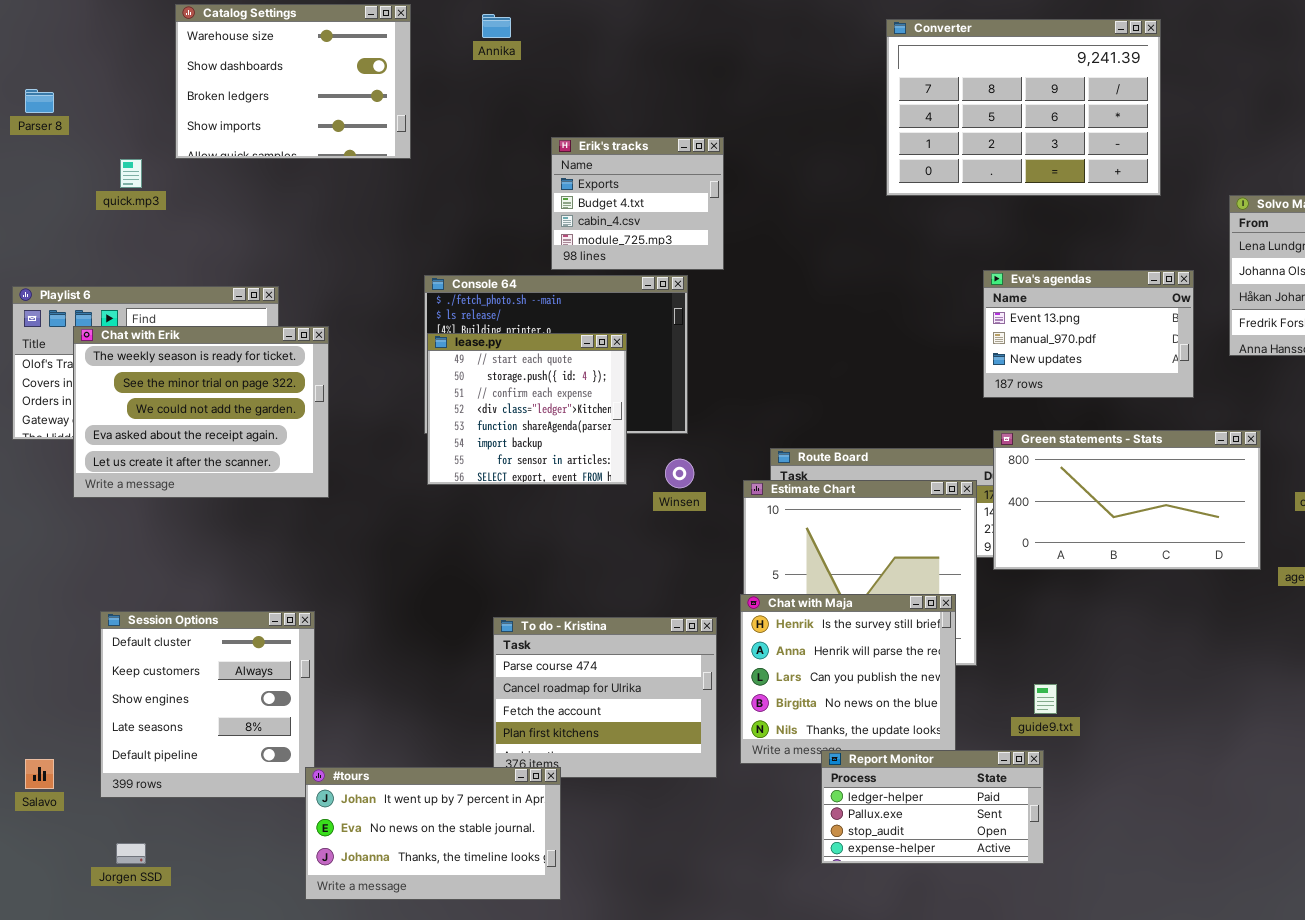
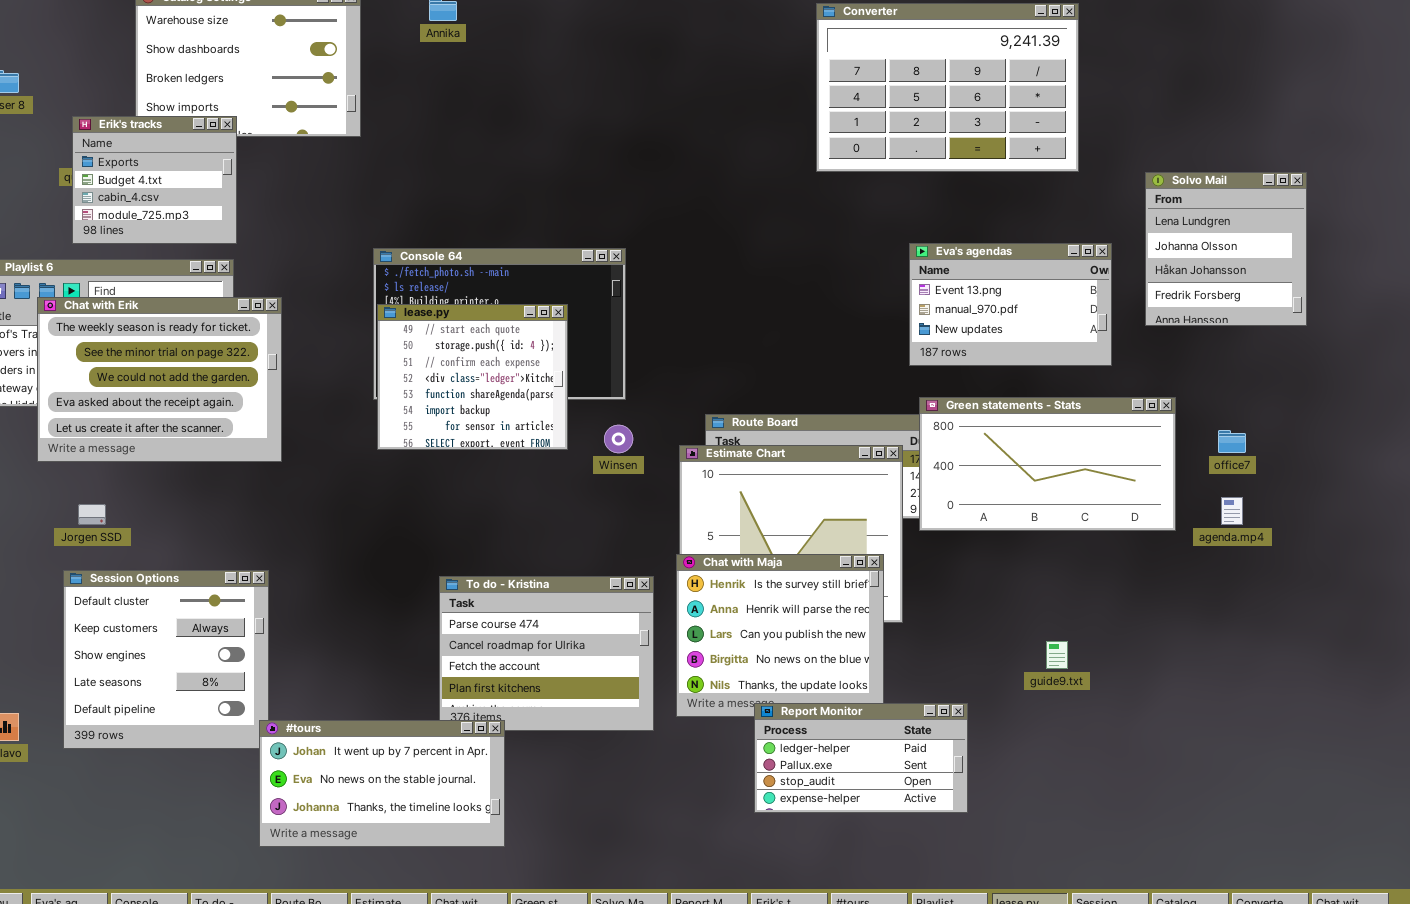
Erik's tracks: [551,137,724,270] -> [72,116,237,244], moved
guide9.txt: [1034,684,1057,714] -> [1046,641,1068,669], moved
Jorgen SSD: [116,843,146,864] -> [78,504,106,525], moved

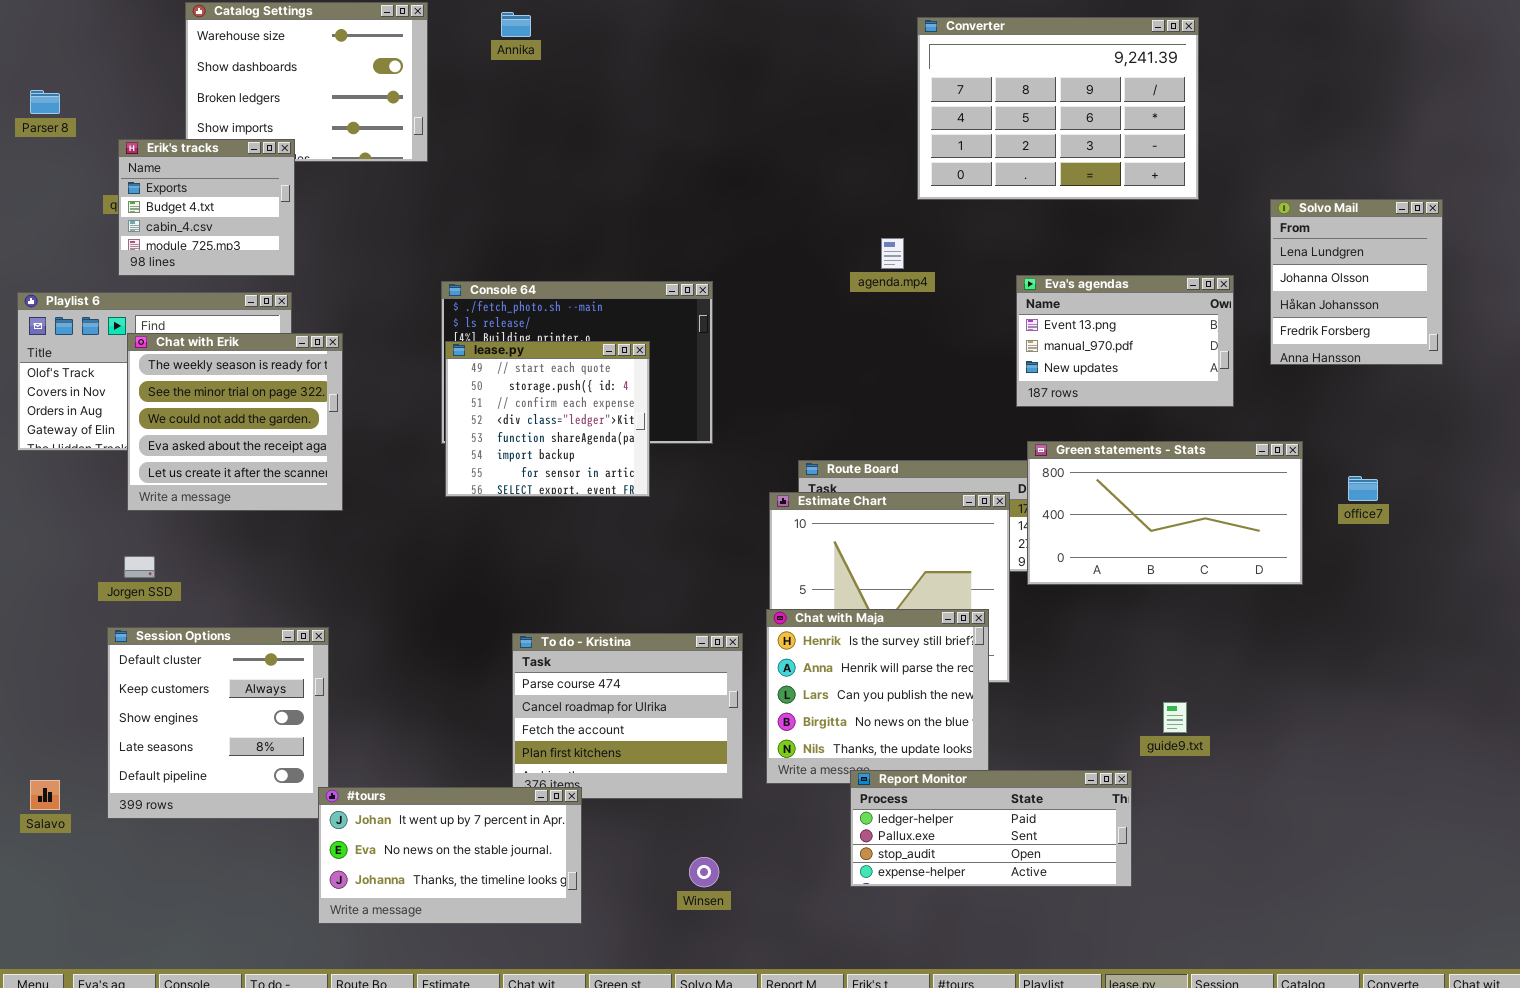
Chat with Erik: [37,297,282,462] -> [127,333,343,511], resized
Winsen: [604,425,633,453] -> [689,857,719,887], moved
agenda.mp4: [1221,497,1243,525] -> [881,238,904,269], moved
Report Monitor: [754,703,968,813] -> [850,770,1132,887], resized

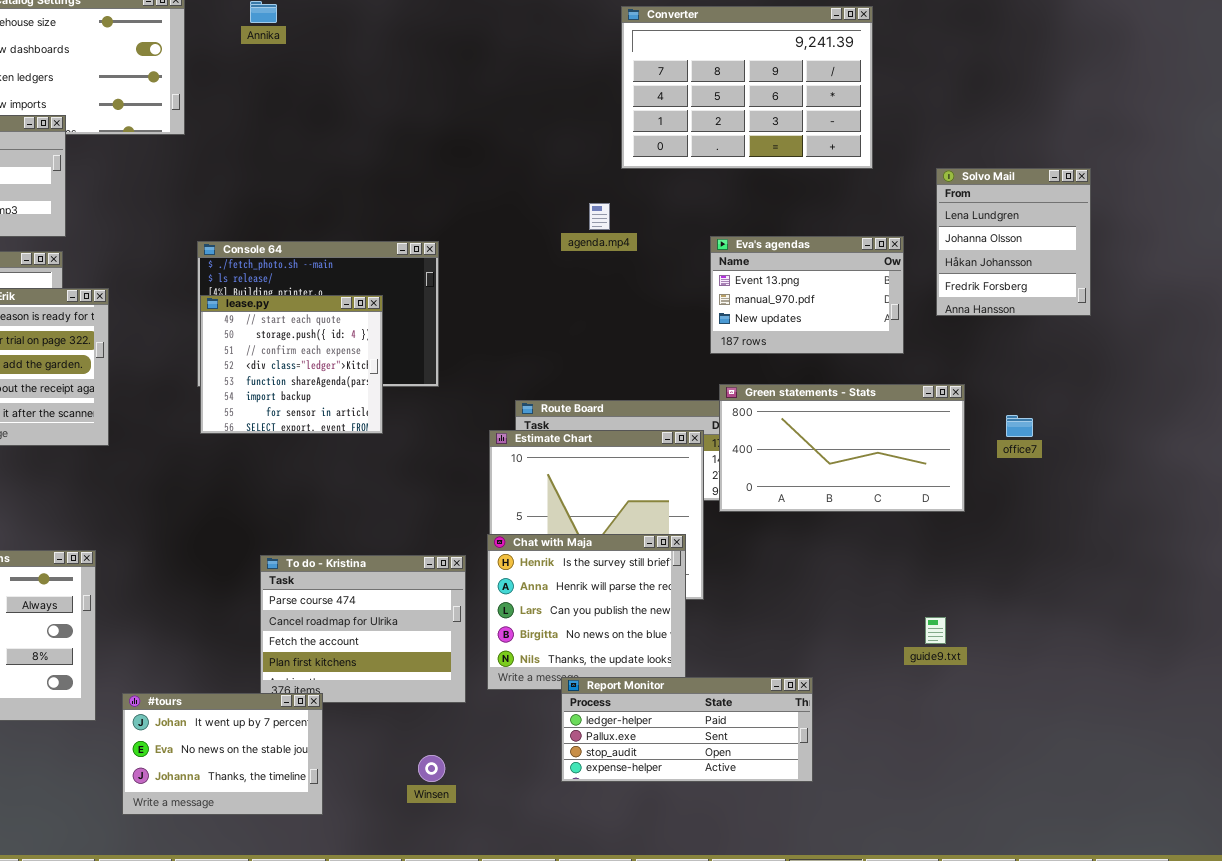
guide9.txt: [1163,702,1187,733] -> [925,617,946,644], moved
#tours: [318,787,582,924] -> [122,693,323,815], resized

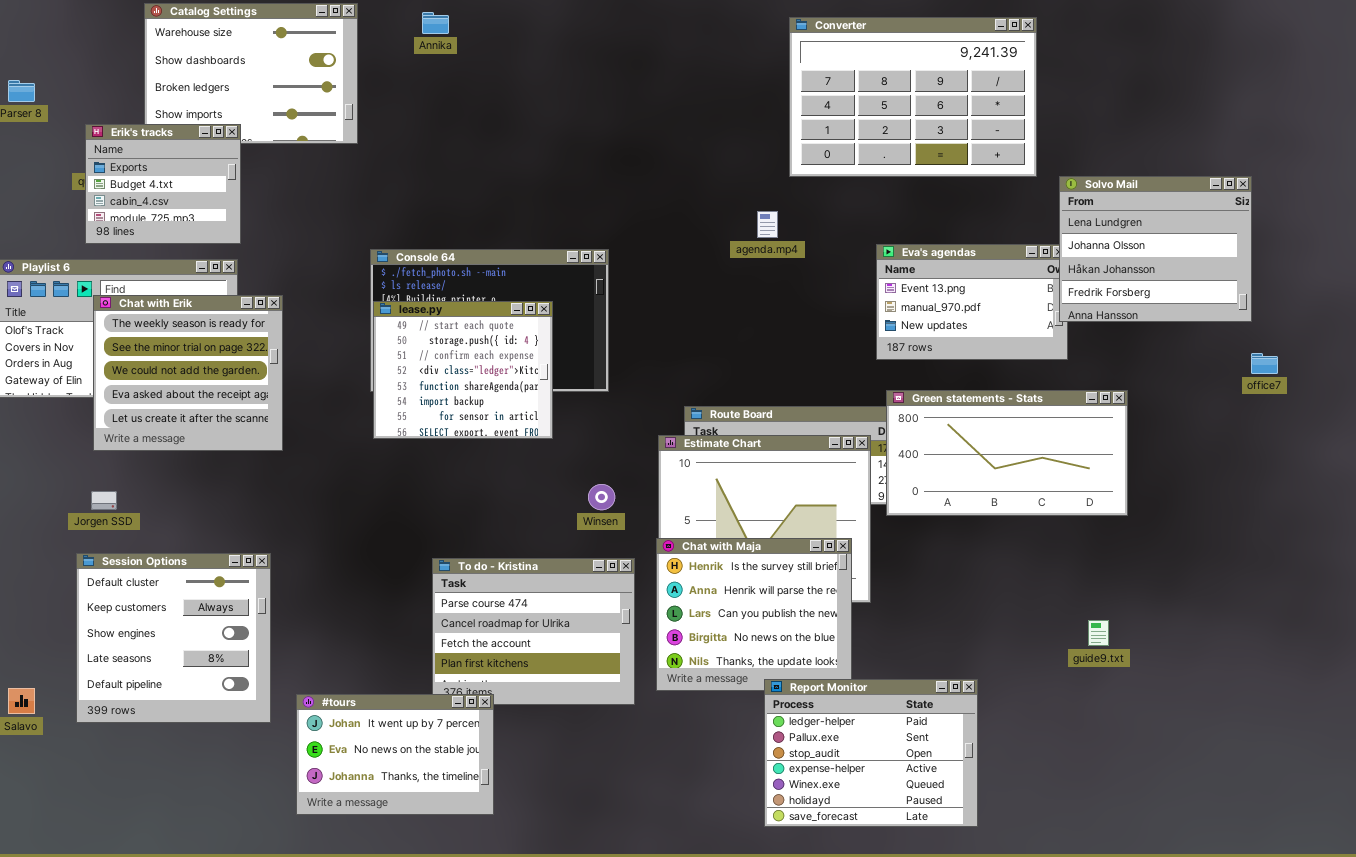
Solvo Mail: [936,168,1091,316] -> [1059,176,1252,322], resized
office7: [1006,415,1033,437] -> [1251,353,1278,374], moved
Report Monitor: [561,677,813,782] -> [764,679,978,827], resized
Winsen: [418,755,445,782] -> [588,484,615,510], moved

